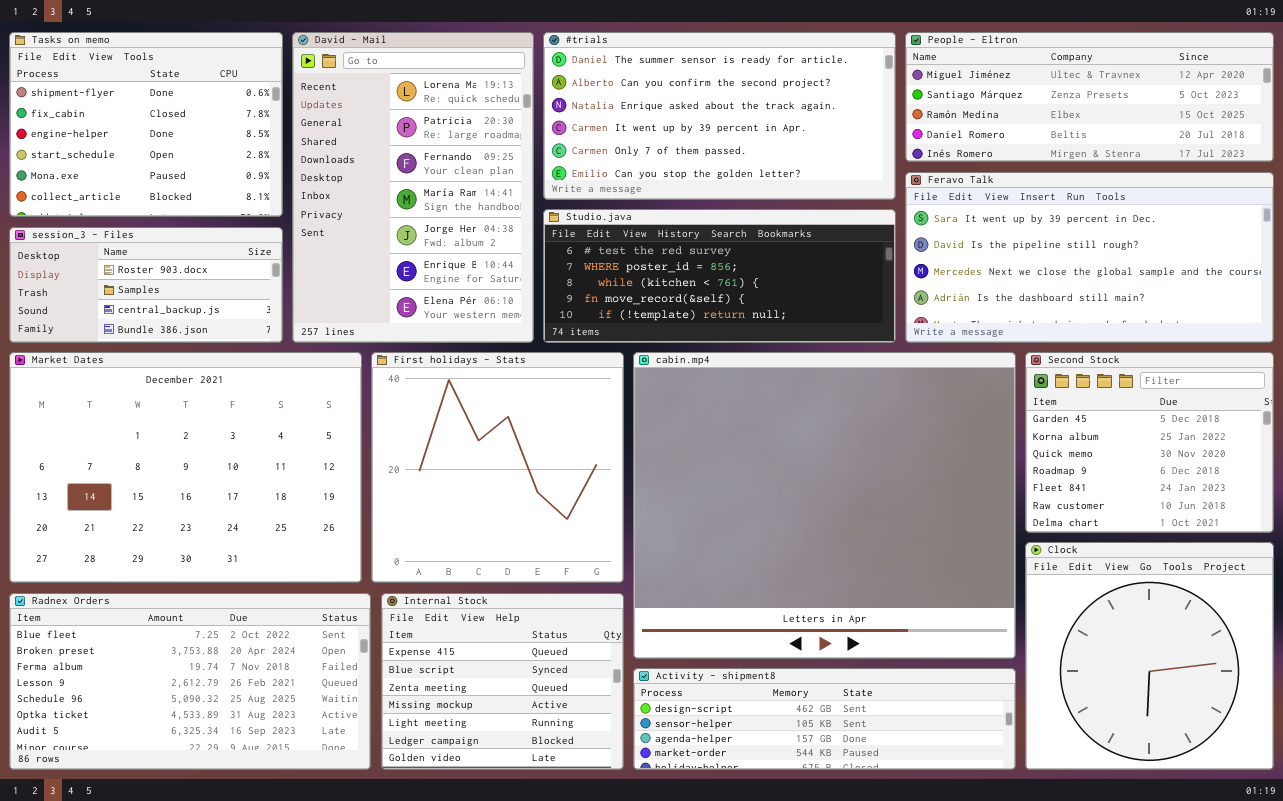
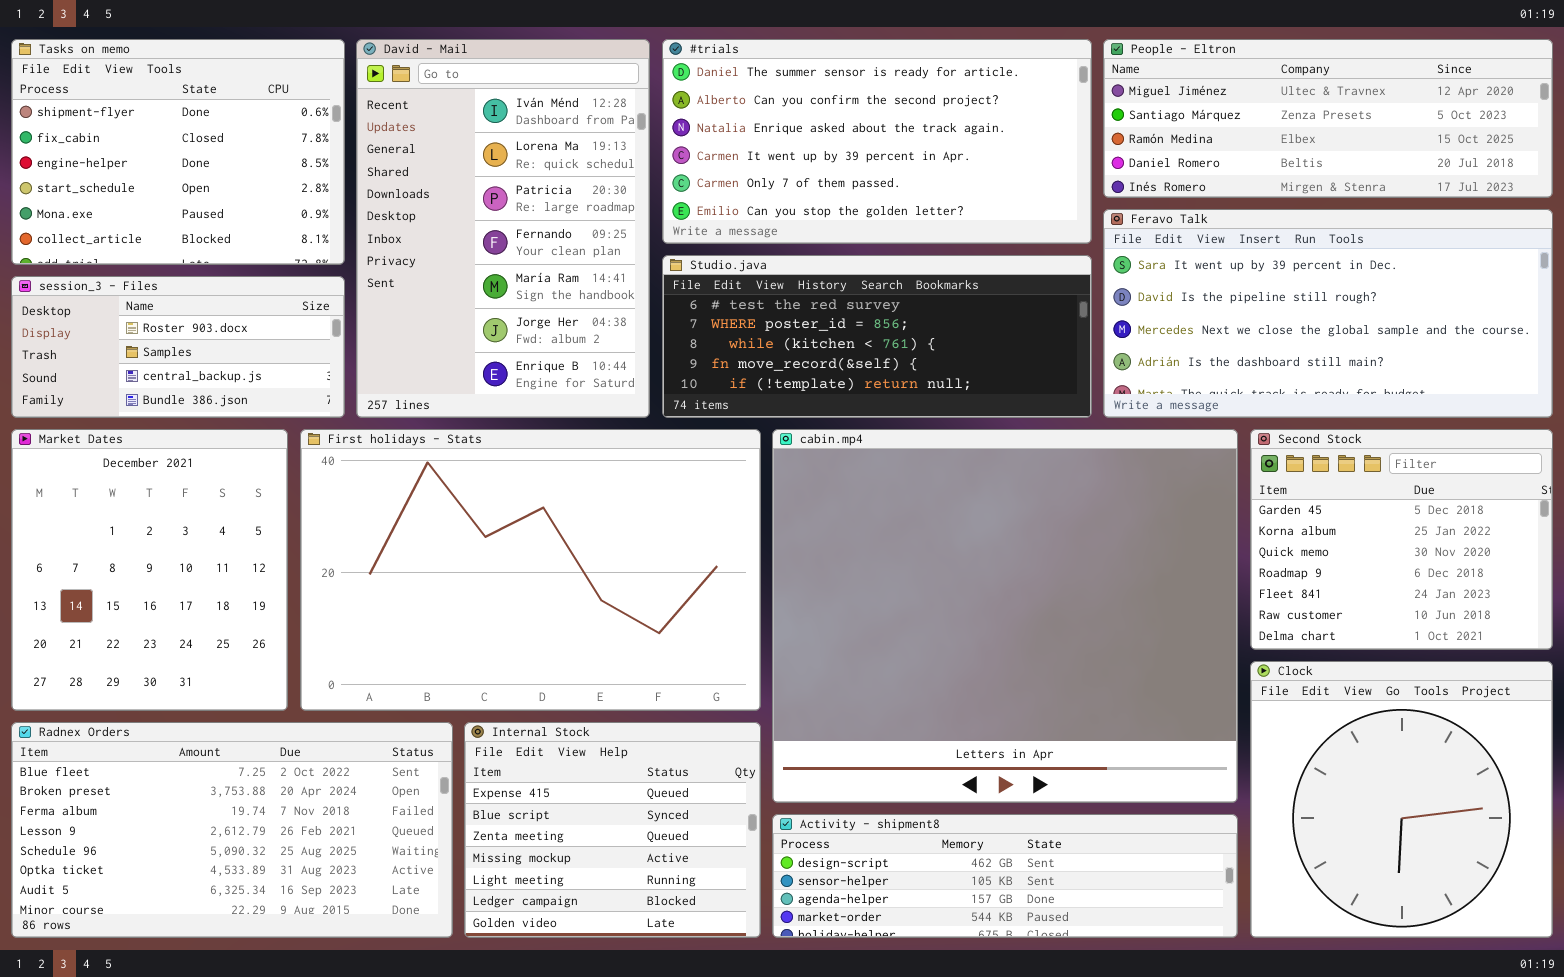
David - Mail: [292,32,534,343] -> [356,39,650,418], scrolled up 1 row
Market Dates: [9,352,362,583] -> [11,429,288,711], resized
First holidays - Stats: [371,352,624,583] -> [300,429,761,711], resized

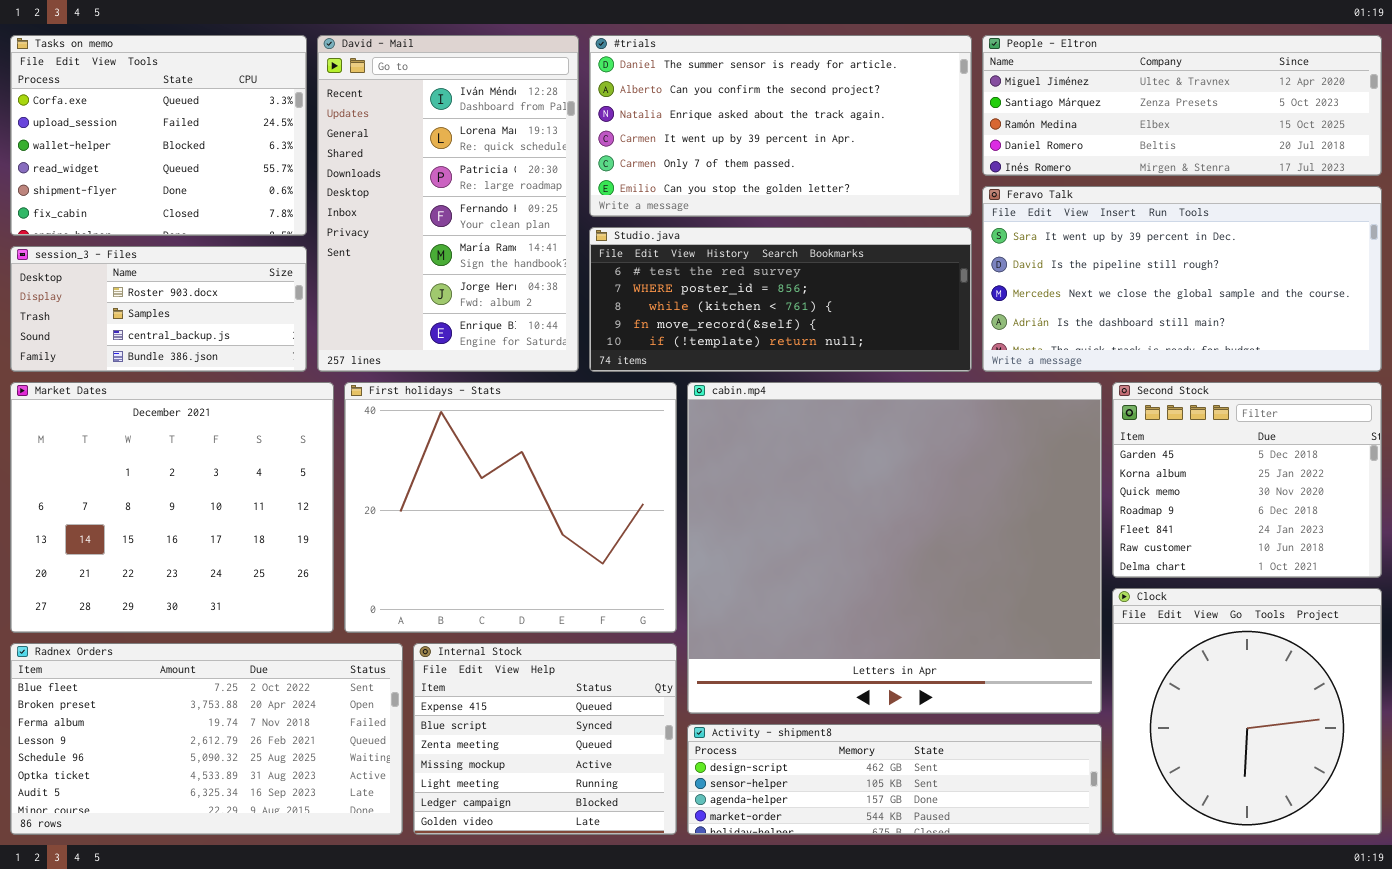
Tasks on memo: [11,39,345,265] -> [10,35,307,236], scrolled up 4 rows
Market Dates: [11,429,288,711] -> [10,382,334,633], resized
First holidays - Stats: [300,429,761,711] -> [344,382,677,633], resized

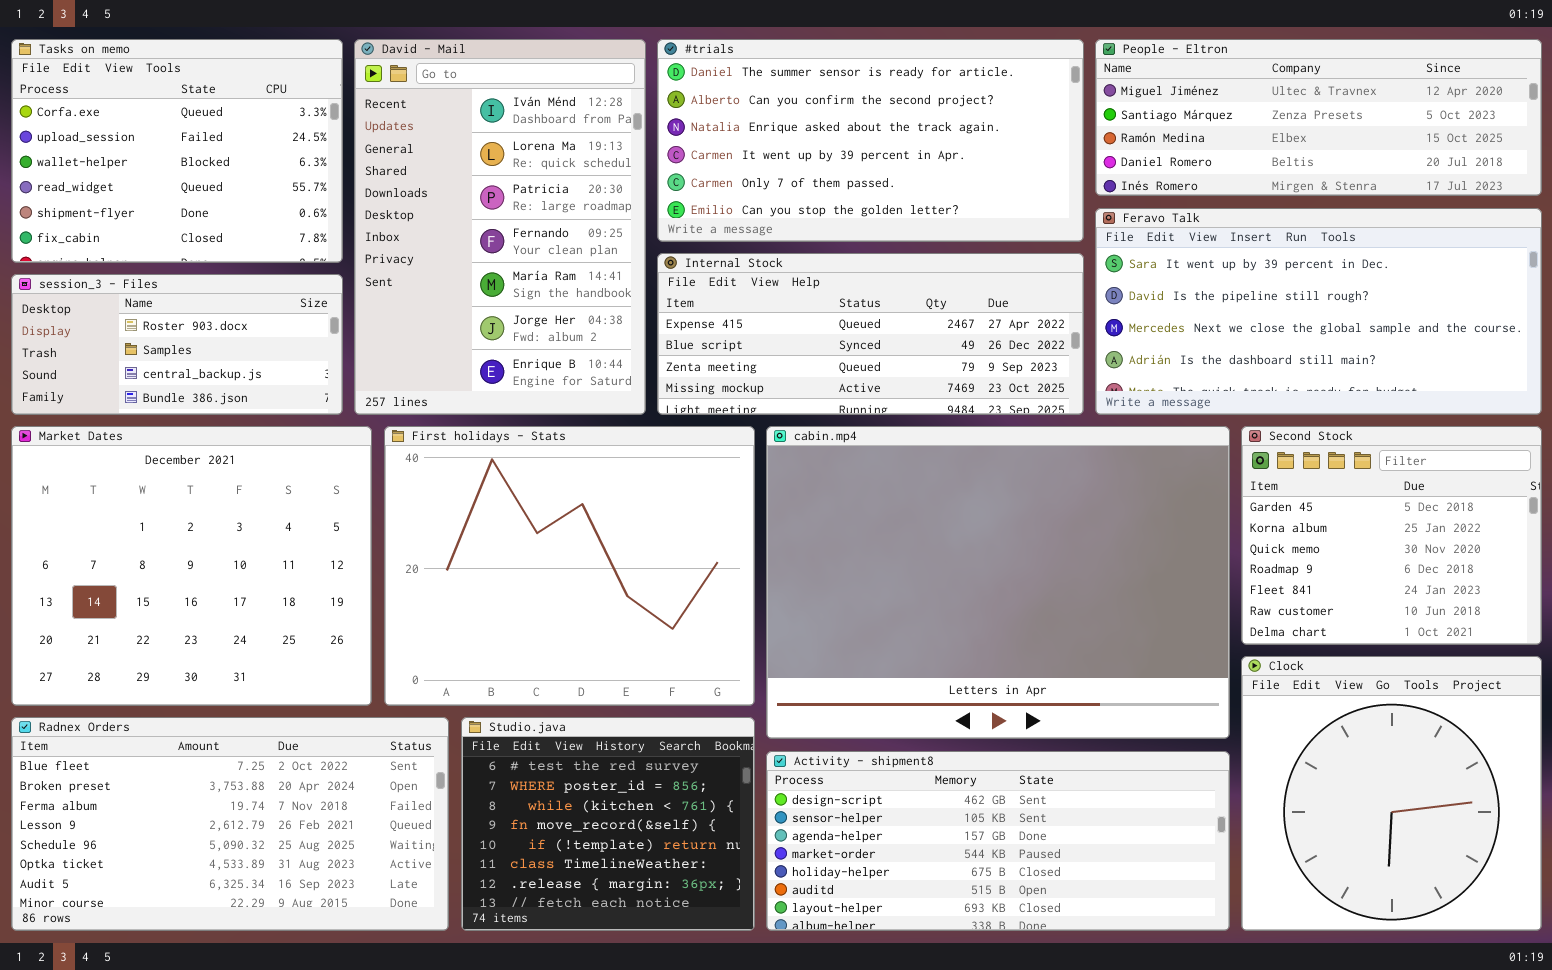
Studio.java: [589,227,972,372] -> [461,717,755,931], moved, resized
cabin.mp4: [687,382,1102,714] -> [766,426,1230,739], resized
Internal Stock: [413,643,677,835] -> [657,253,1084,415], moved, resized
Activity - shipment8: [687,724,1102,835] -> [766,751,1230,931], resized

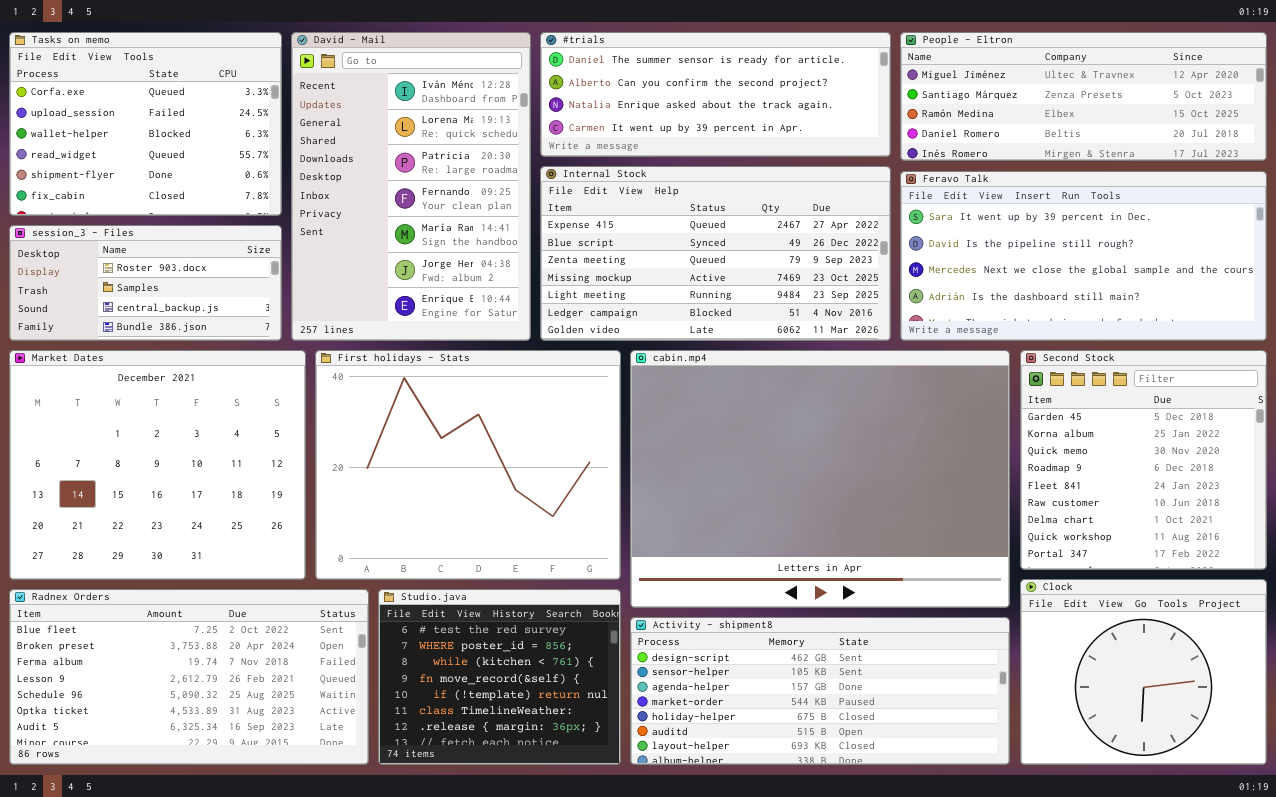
#trials: [657,39,1084,242] -> [540,32,891,157], resized
Internal Stock: [657,253,1084,415] -> [540,166,891,341], resized
Second Stock: [1241,426,1542,645] -> [1020,350,1267,570], resized
Clock: [1241,656,1542,931] -> [1020,579,1267,765], resized

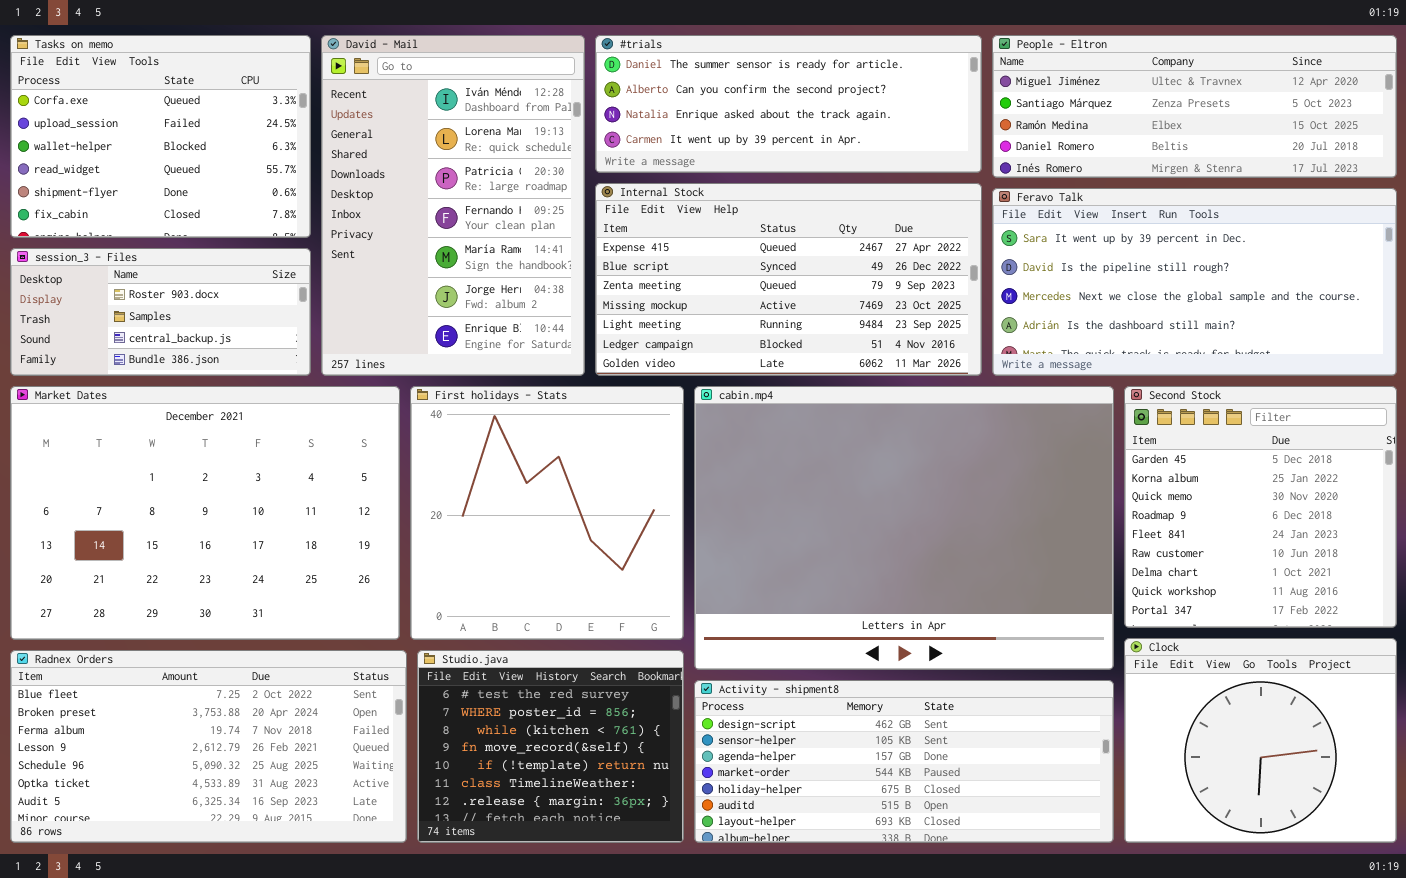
Market Dates: [9,350,306,580] -> [10,386,400,640], resized
First holidays - Stats: [315,350,621,580] -> [410,386,684,640], resized

